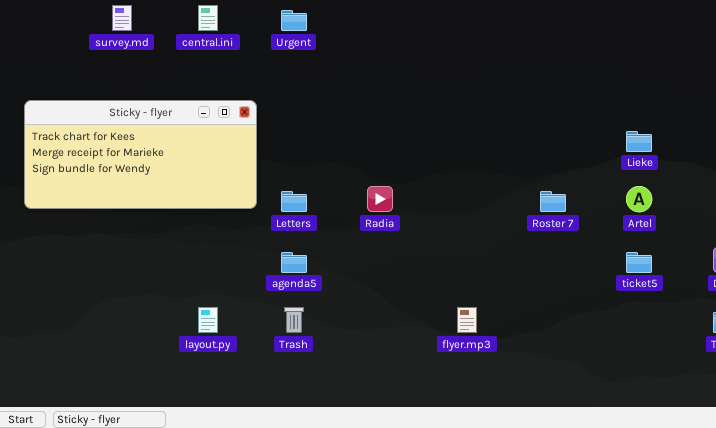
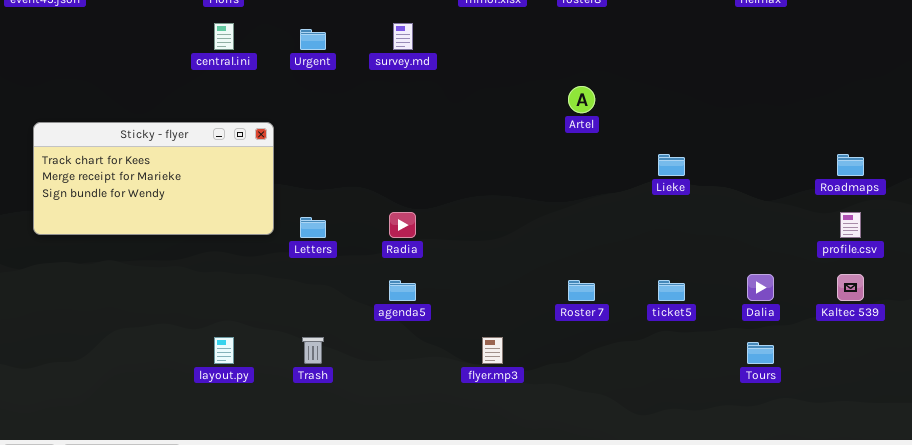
survey.md: [112,5,132,31] -> [393,23,413,50], moved
Artel: [626,186,652,212] -> [568,86,595,113], moved
Roster 7: [540,191,566,212] -> [568,280,595,301], moved
agenda5: [281,252,307,273] -> [389,280,416,301], moved

